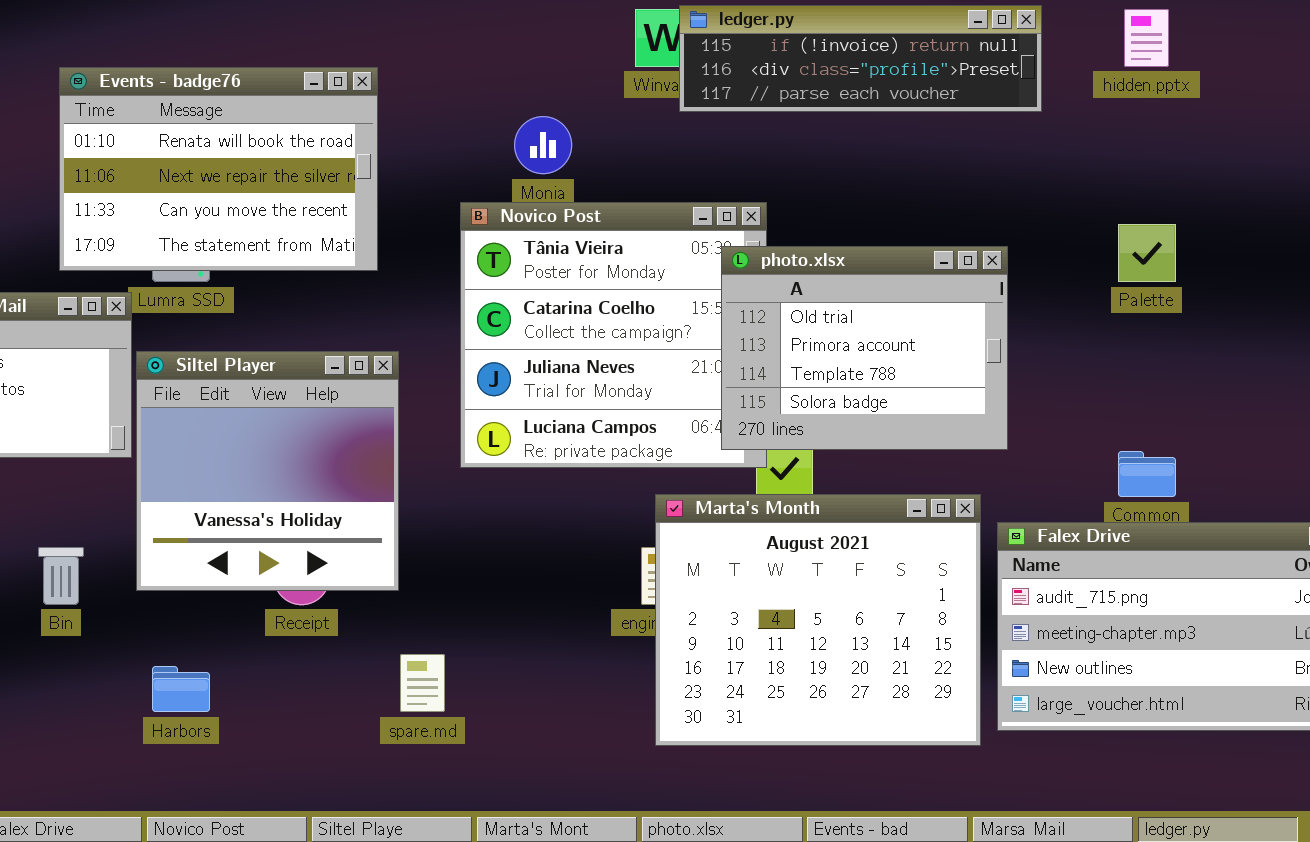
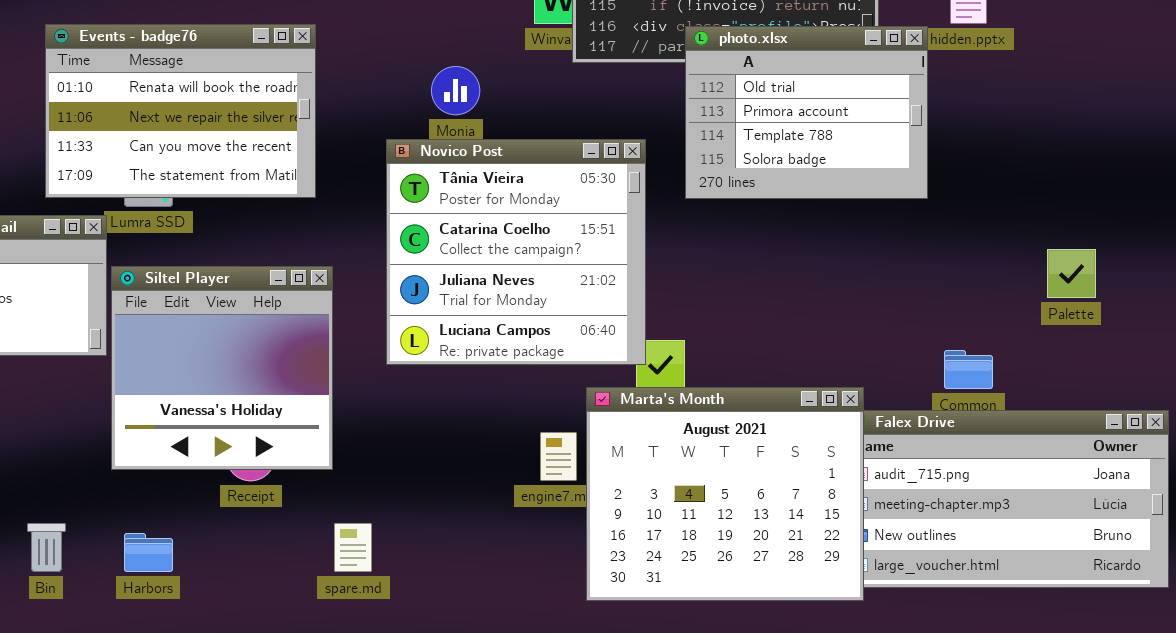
Palette: [1118,224,1176,282] -> [1047,249,1096,298], moved
photo.xlsx: [721,246,1008,450] -> [685,26,928,199], moved
Marta's Month: [655,494,981,746] -> [586,387,864,601], moved
Bin: [38,547,84,605] -> [27,523,66,572], moved

